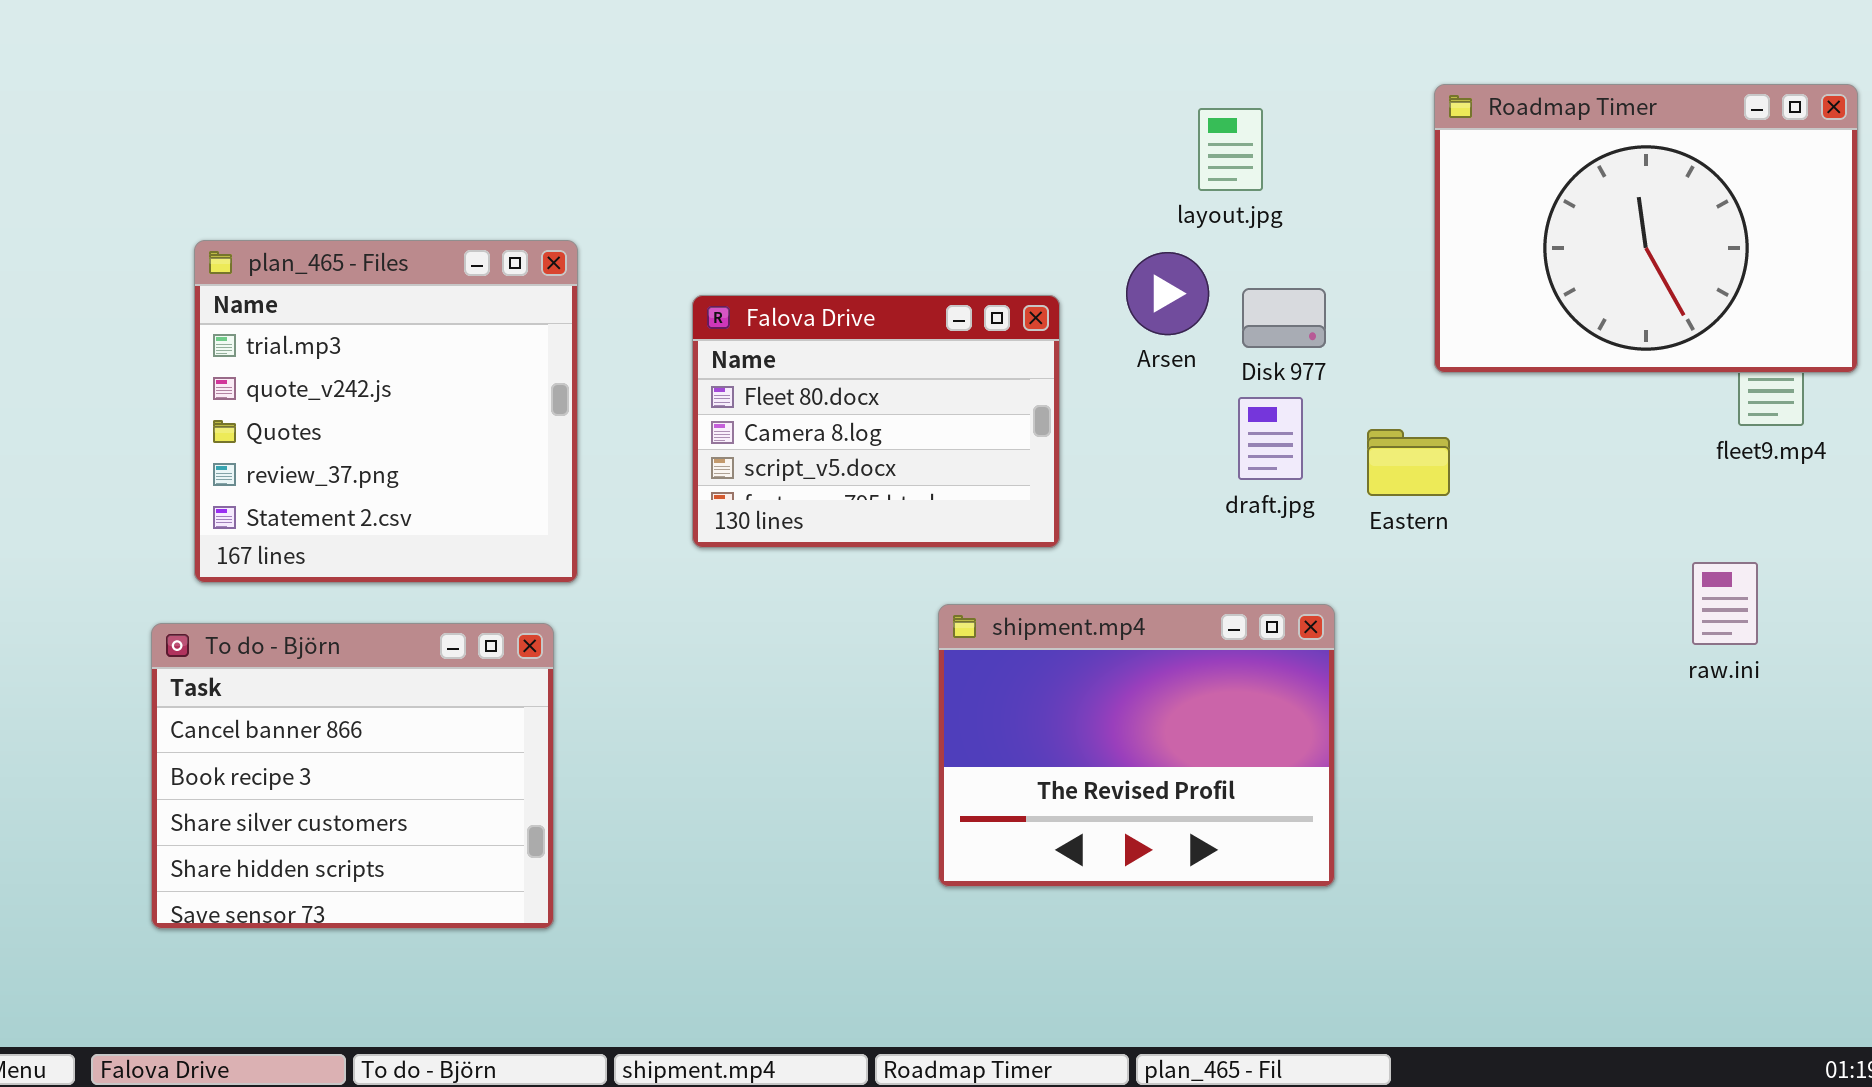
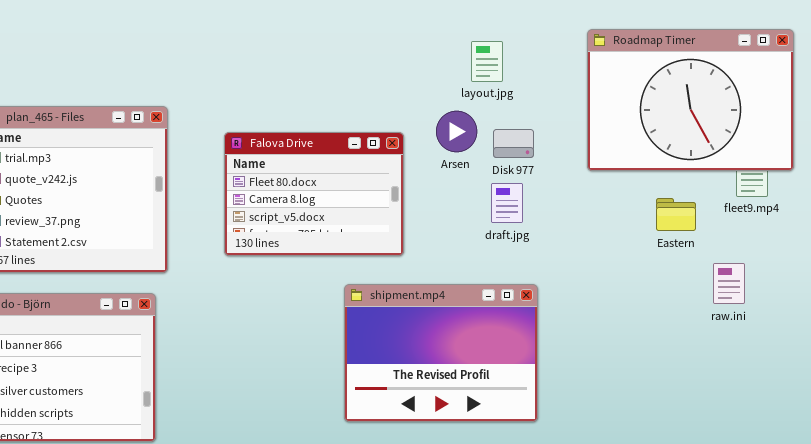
Eastern: [1367,429,1450,496] -> [656,198,696,231], moved

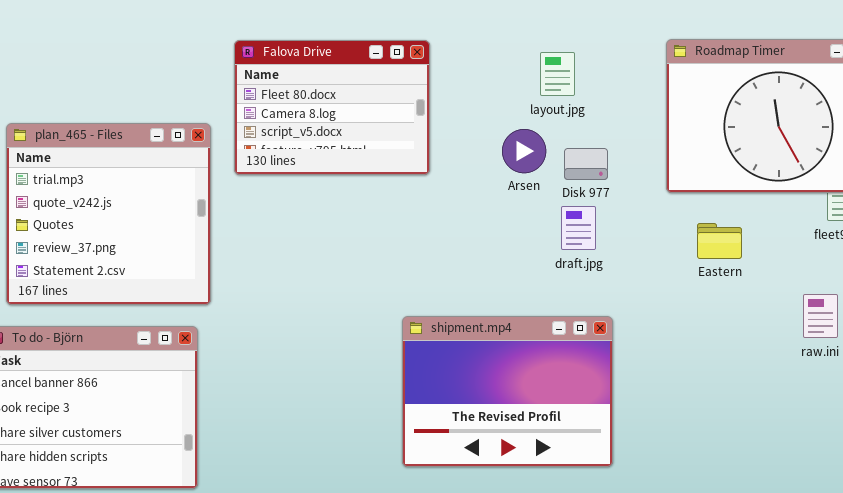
Falova Drive: [224,132,404,256] -> [234,40,430,175], moved
Eastern: [656,198,696,231] -> [697,223,742,259], moved

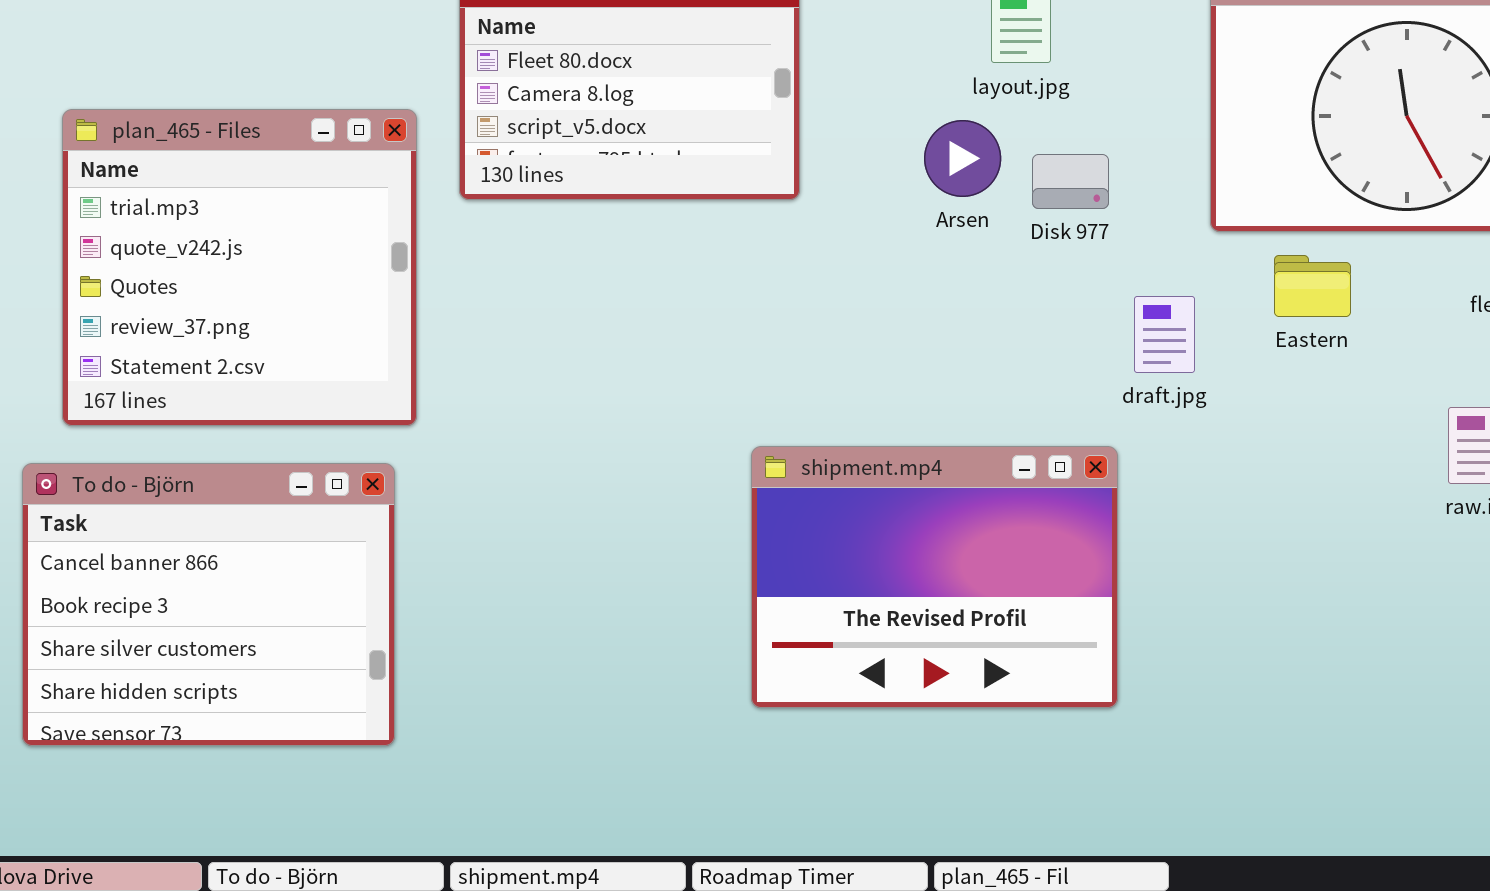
draft.jpg: [561,206,596,250] -> [1134,296,1195,373], moved
Eastern: [697,223,742,259] -> [1274,255,1351,317], moved

